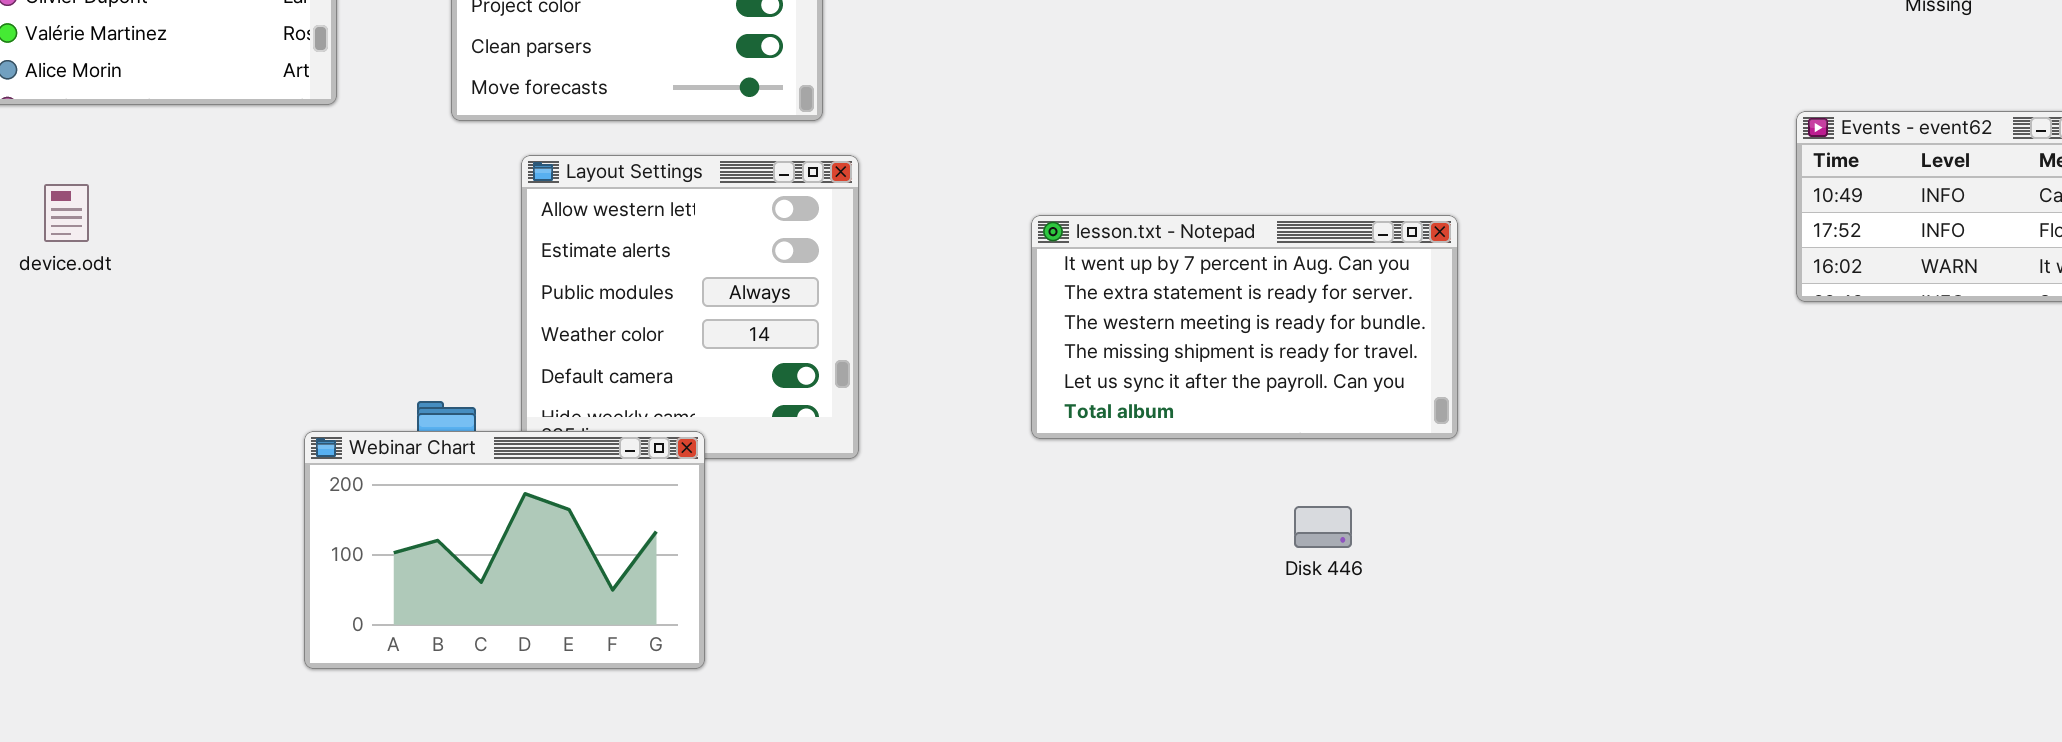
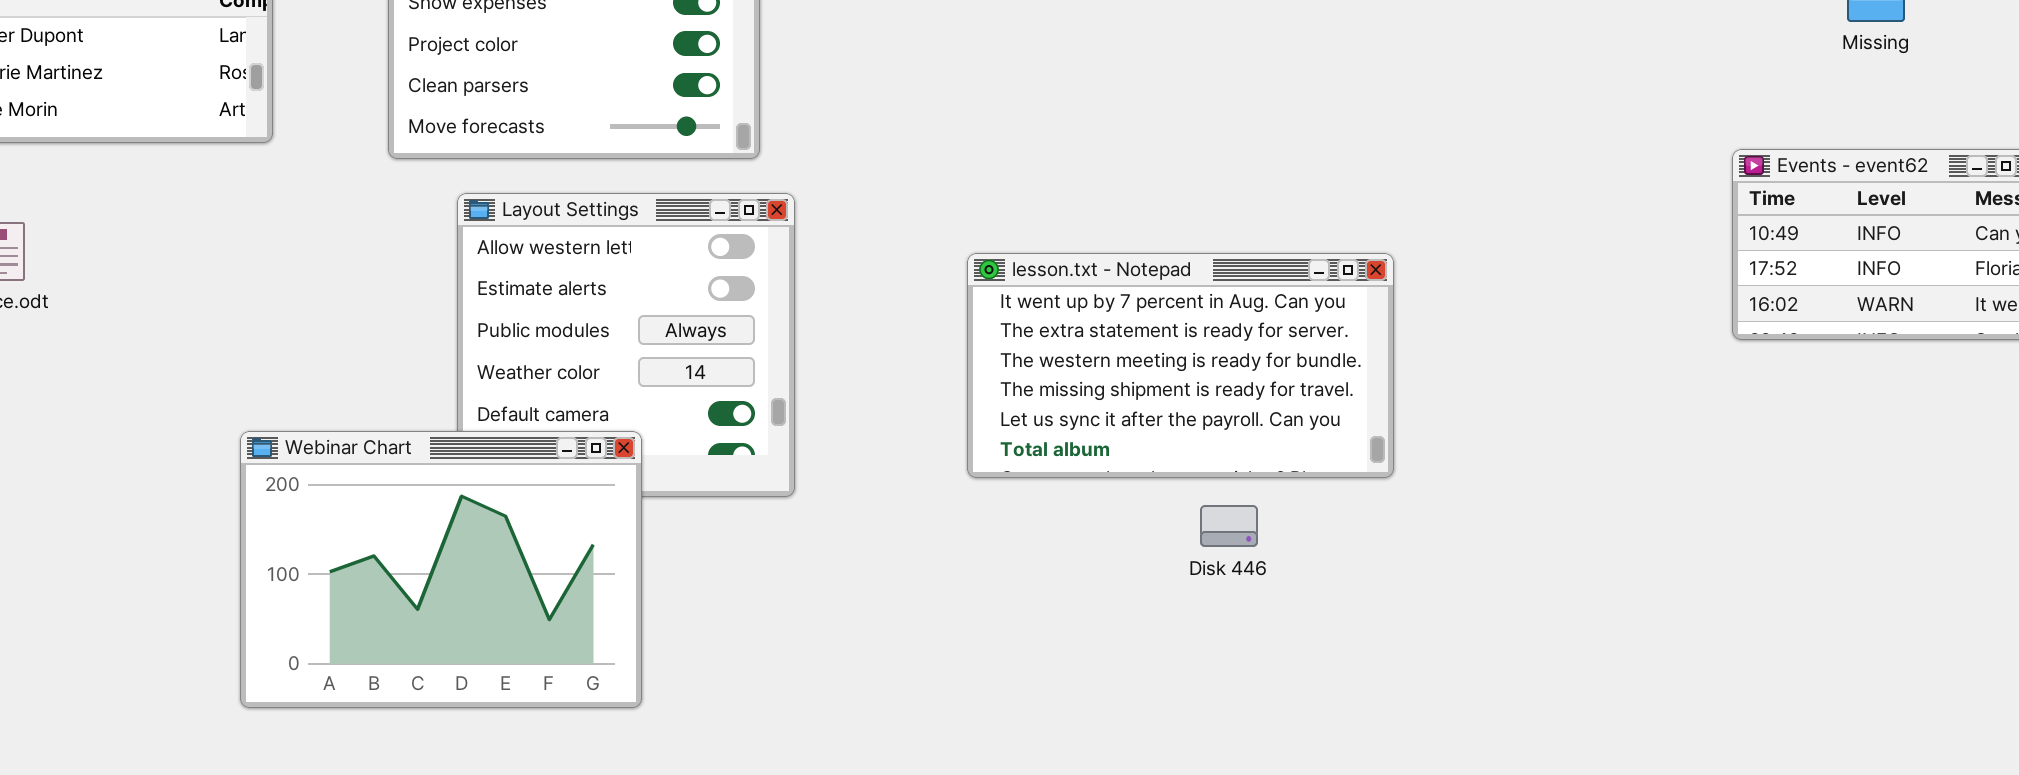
Webinar Chart: [304,431,705,669] -> [240,431,642,708], resized
Disk 446: [1294,506,1352,548] -> [1200,505,1258,547], moved

